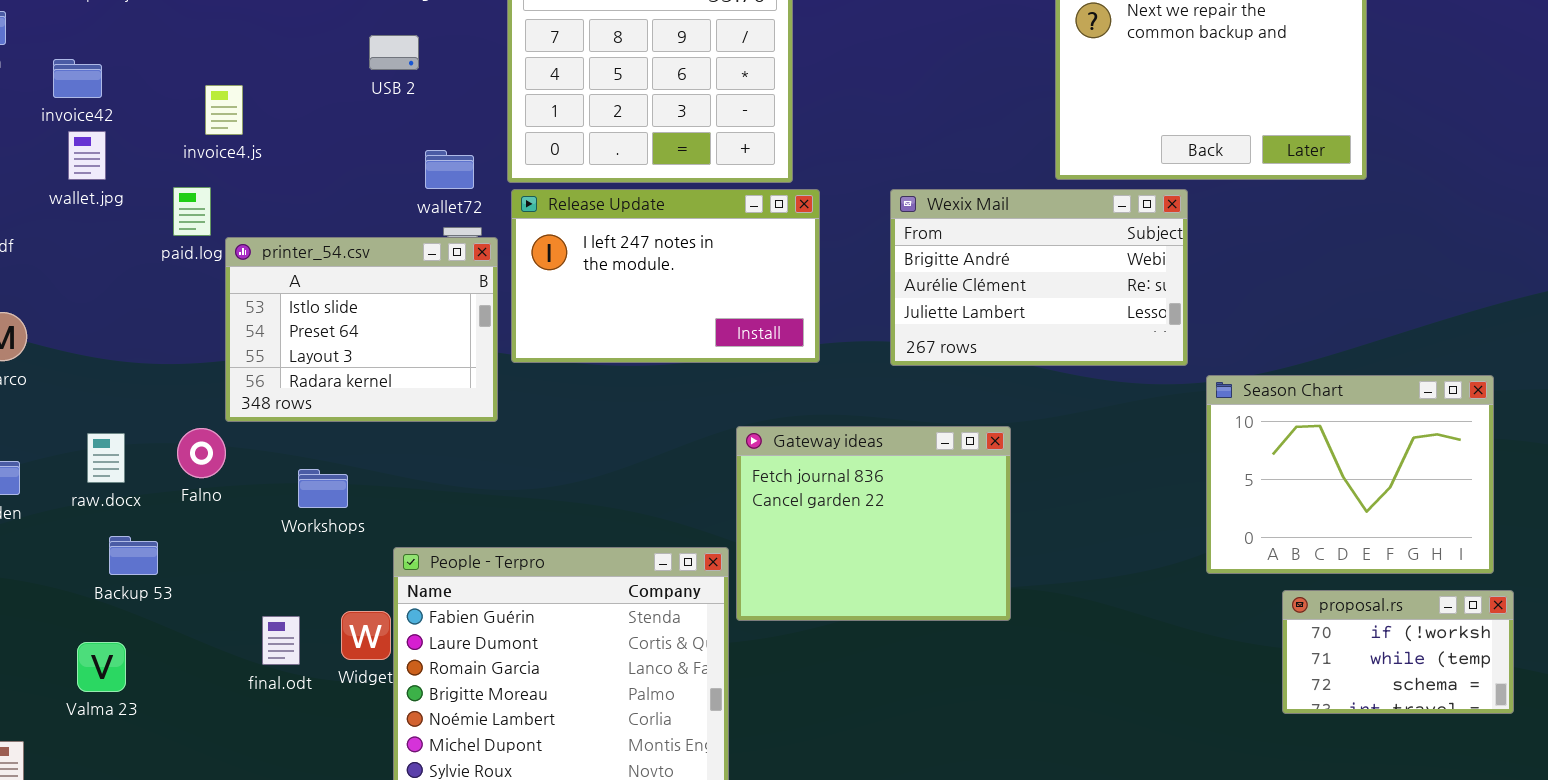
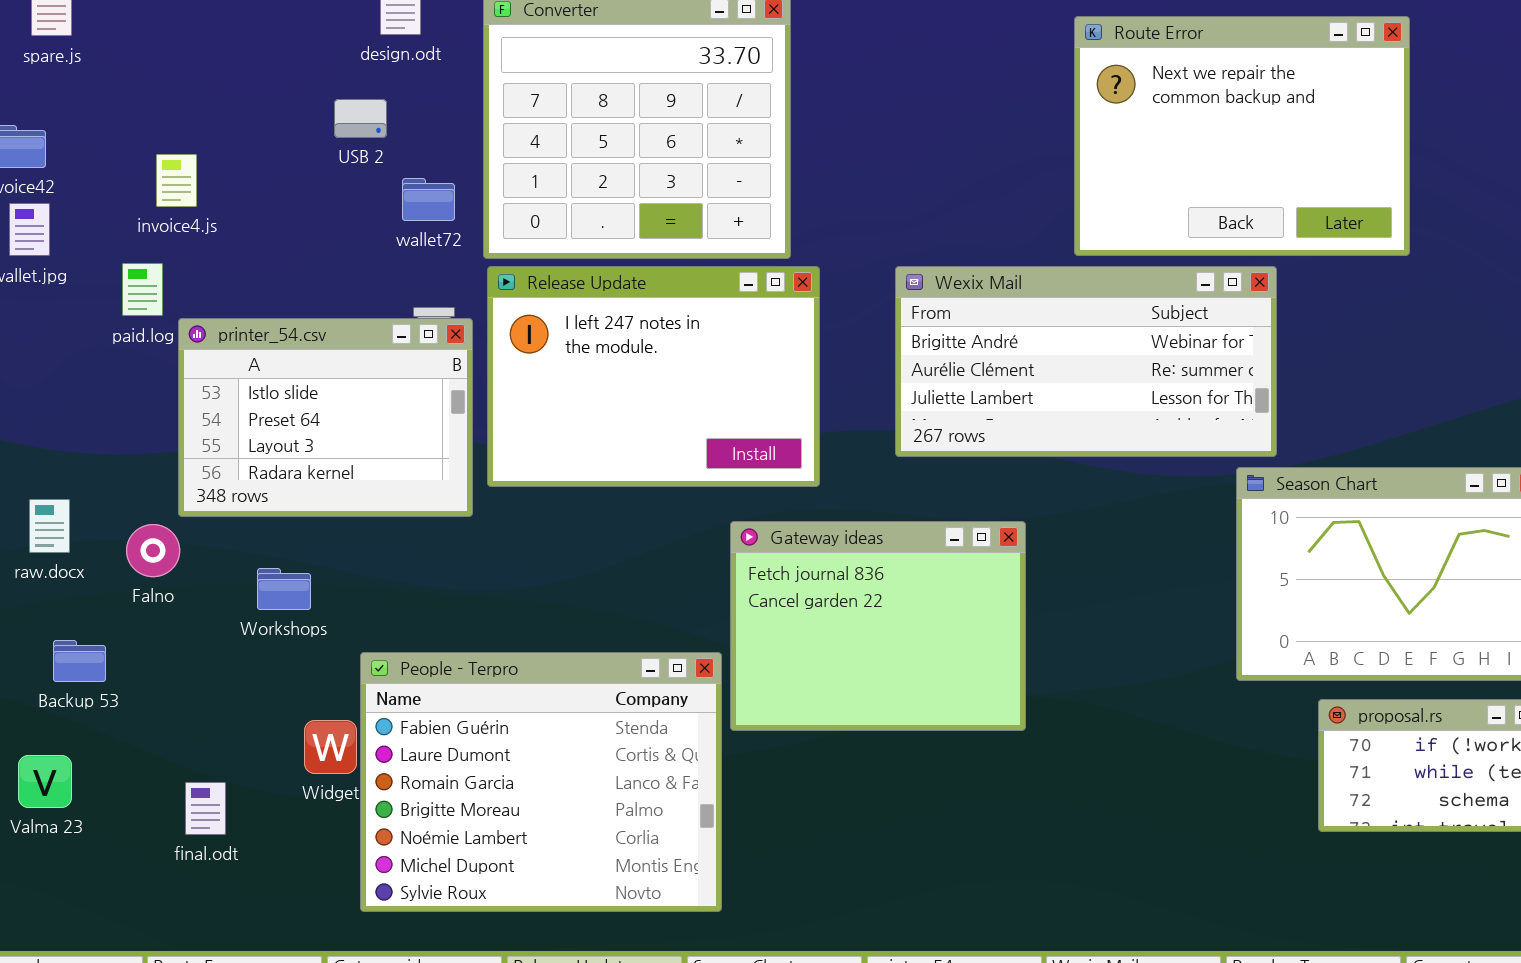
wallet72: [425,150,474,189] -> [402,178,455,221], moved
Release Update: [511,189,820,363] -> [487,266,820,487], resized
Wexix Mail: [890,189,1188,366] -> [895,266,1277,457], resized
raw.docx: [87,433,125,483] -> [29,499,70,553], moved
final.odt: [262,616,300,665] -> [185,782,226,835], moved

